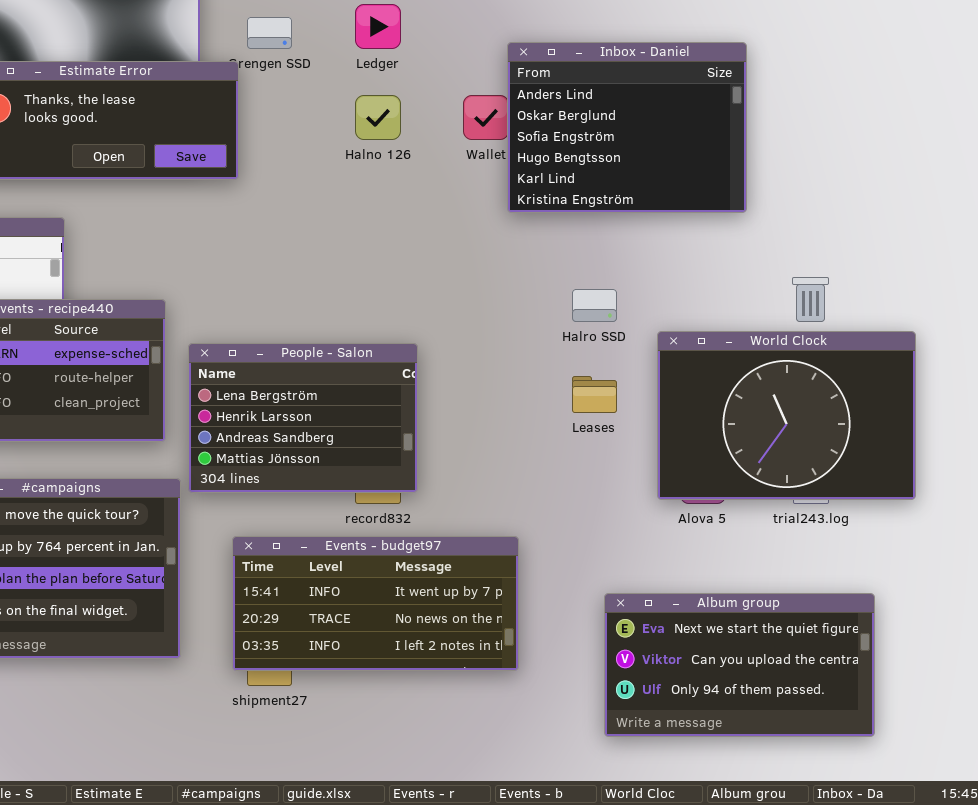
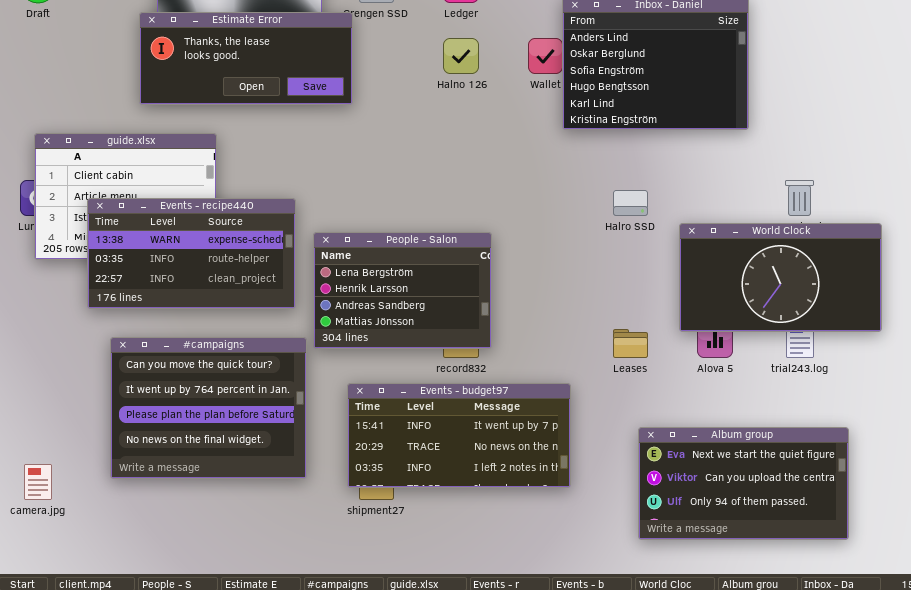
World Clock: [657,331,916,500] -> [679,223,882,332], resized
Leases: [572,376,617,413] -> [613,329,648,358], moved

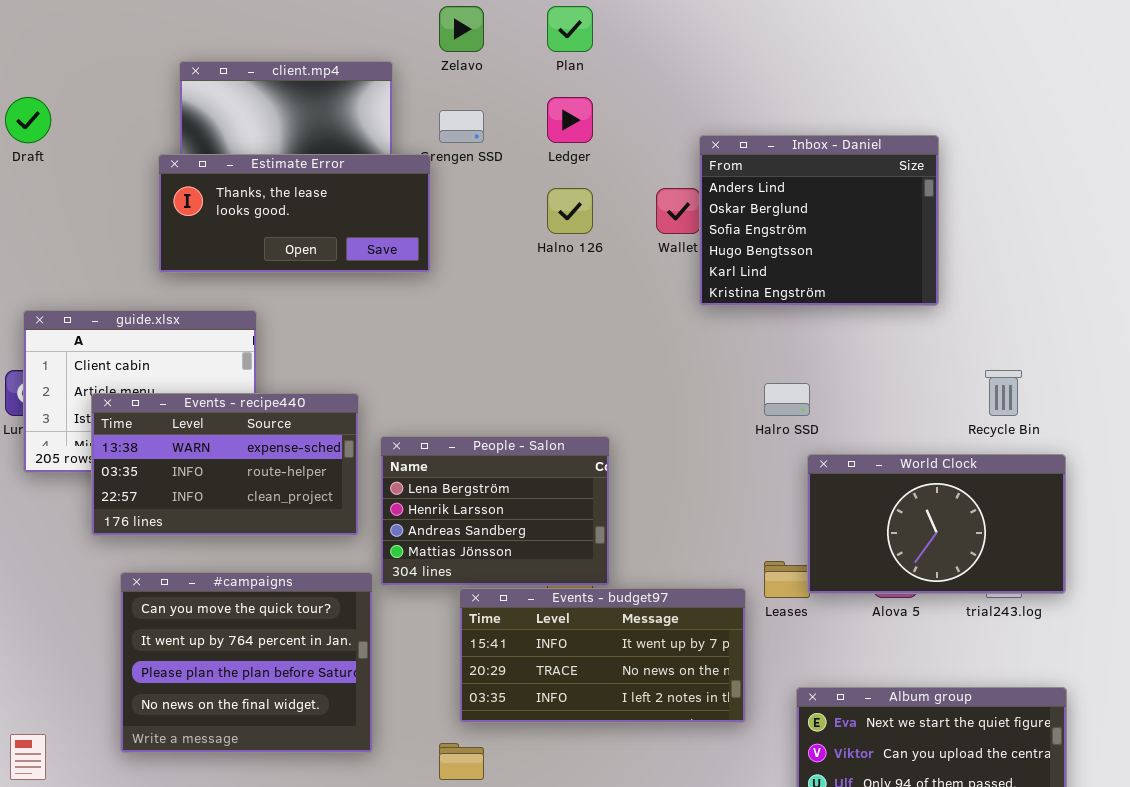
World Clock: [679,223,882,332] -> [807,454,1066,594], moved
Events - budget97: [347,383,571,488] -> [459,588,746,723], moved

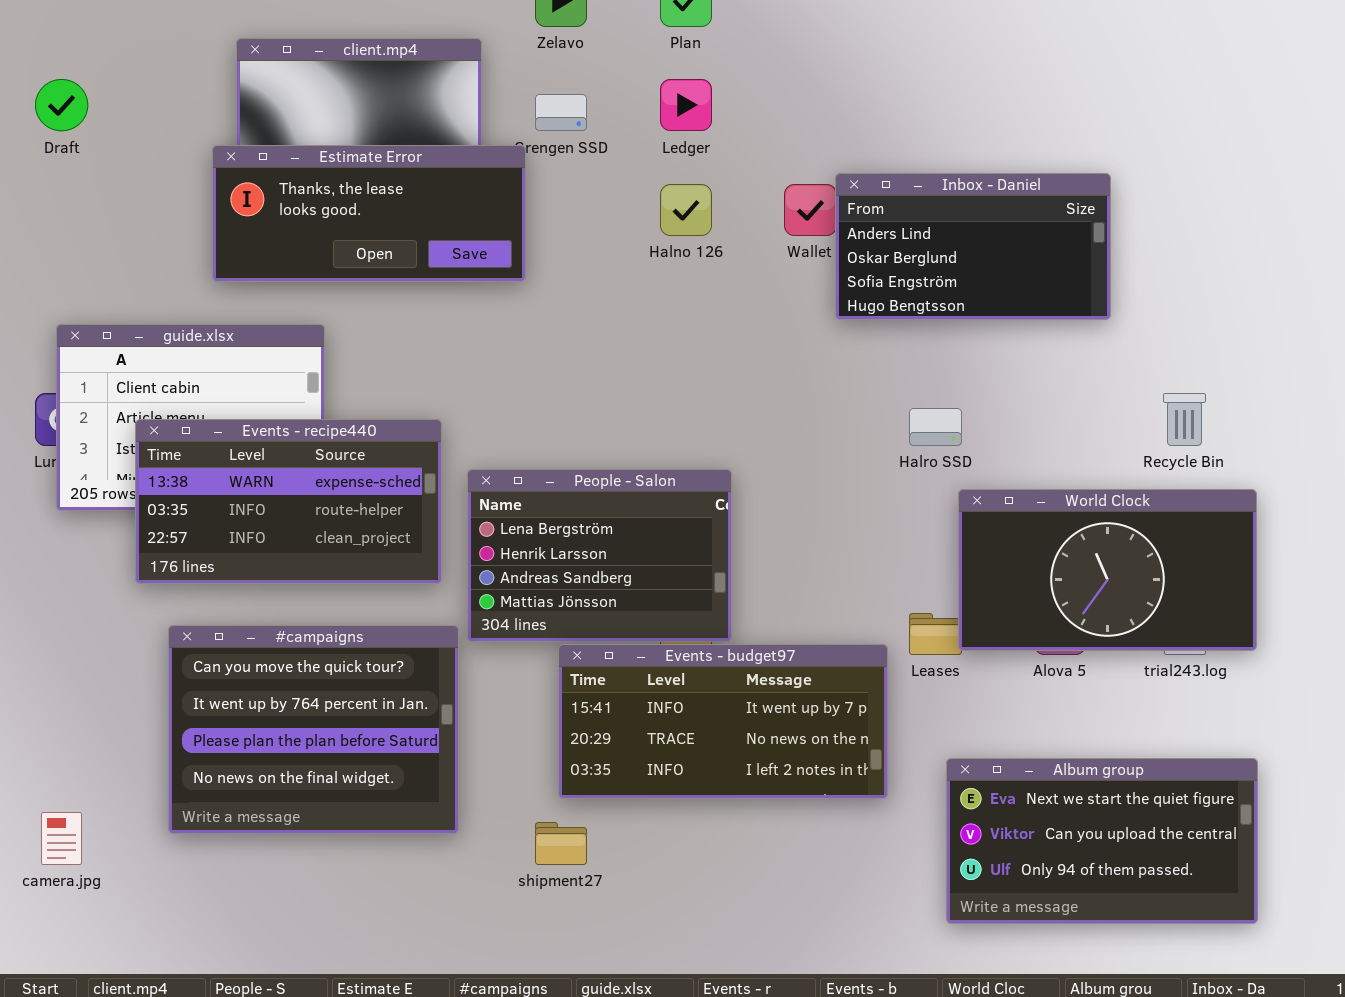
Inbox - Daniel: [699,135,939,306] -> [835,173,1111,320], resized

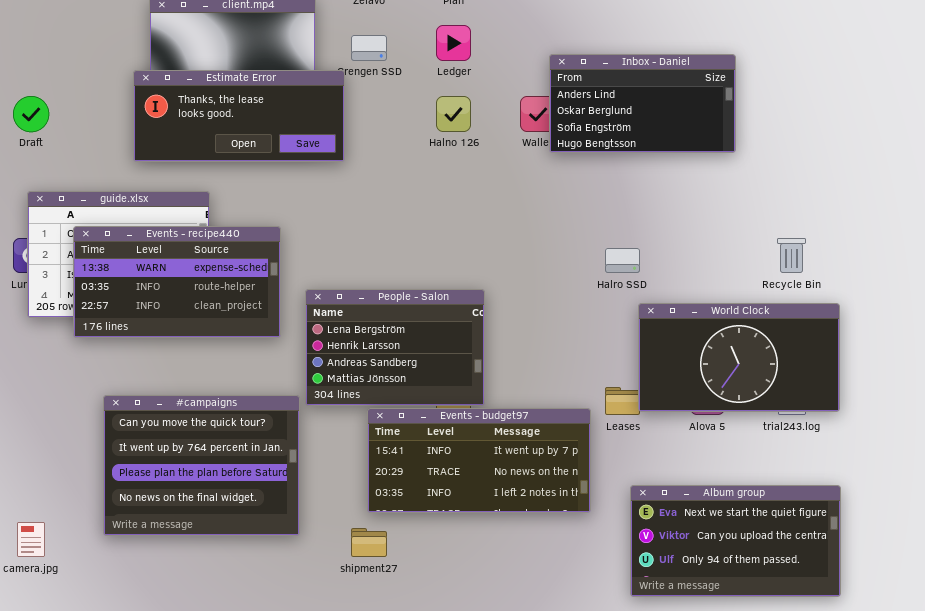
Draft: [35,79,88,131] -> [13,96,49,132], moved
Inbox - Daniel: [835,173,1111,320] -> [549,54,736,153], moved
Events - recipe440: [135,419,442,584] -> [73,226,281,338], moved

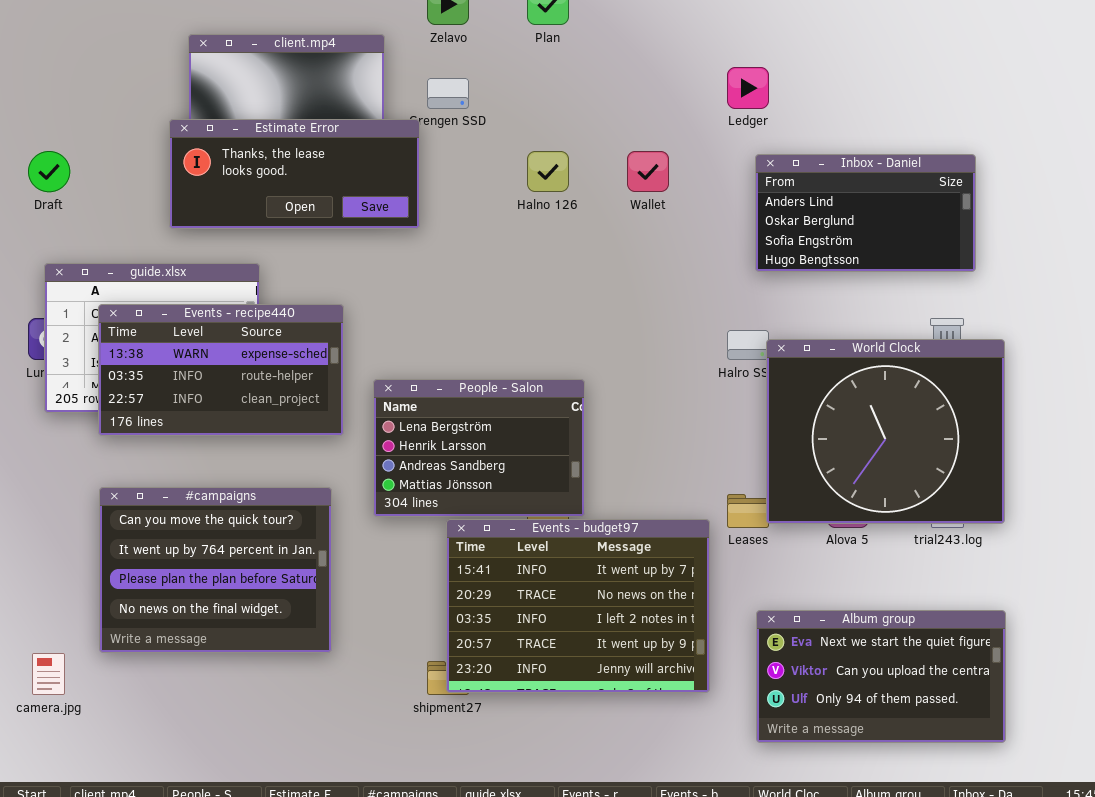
Ledger: [436,25,471,61] -> [727,67,769,109], moved
Inbox - Daniel: [549,54,736,153] -> [755,154,976,272], moved
World Clock: [638,303,840,412] -> [766,339,1005,524], resized
#campaigns: [103,395,300,536] -> [99,487,332,653], moved
Events - budget97: [367,408,591,513] -> [446,519,710,693], resized

